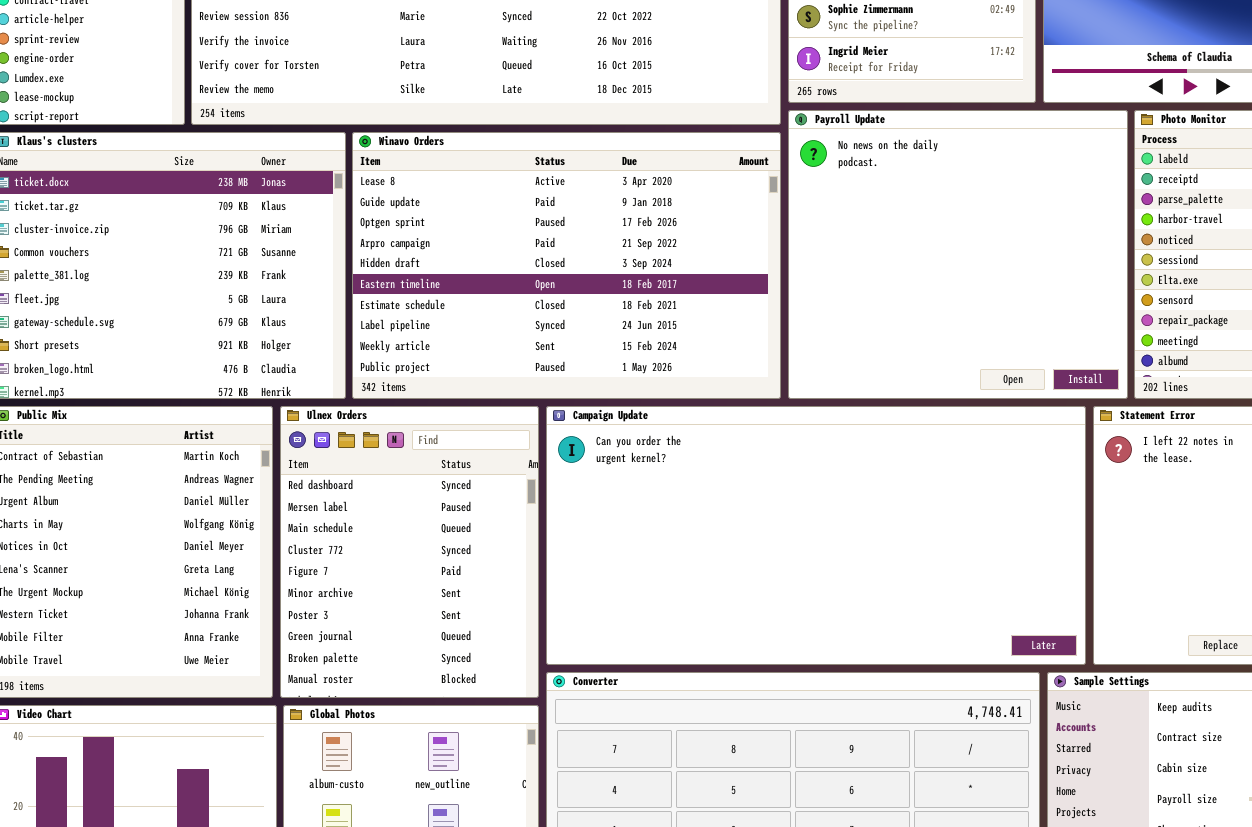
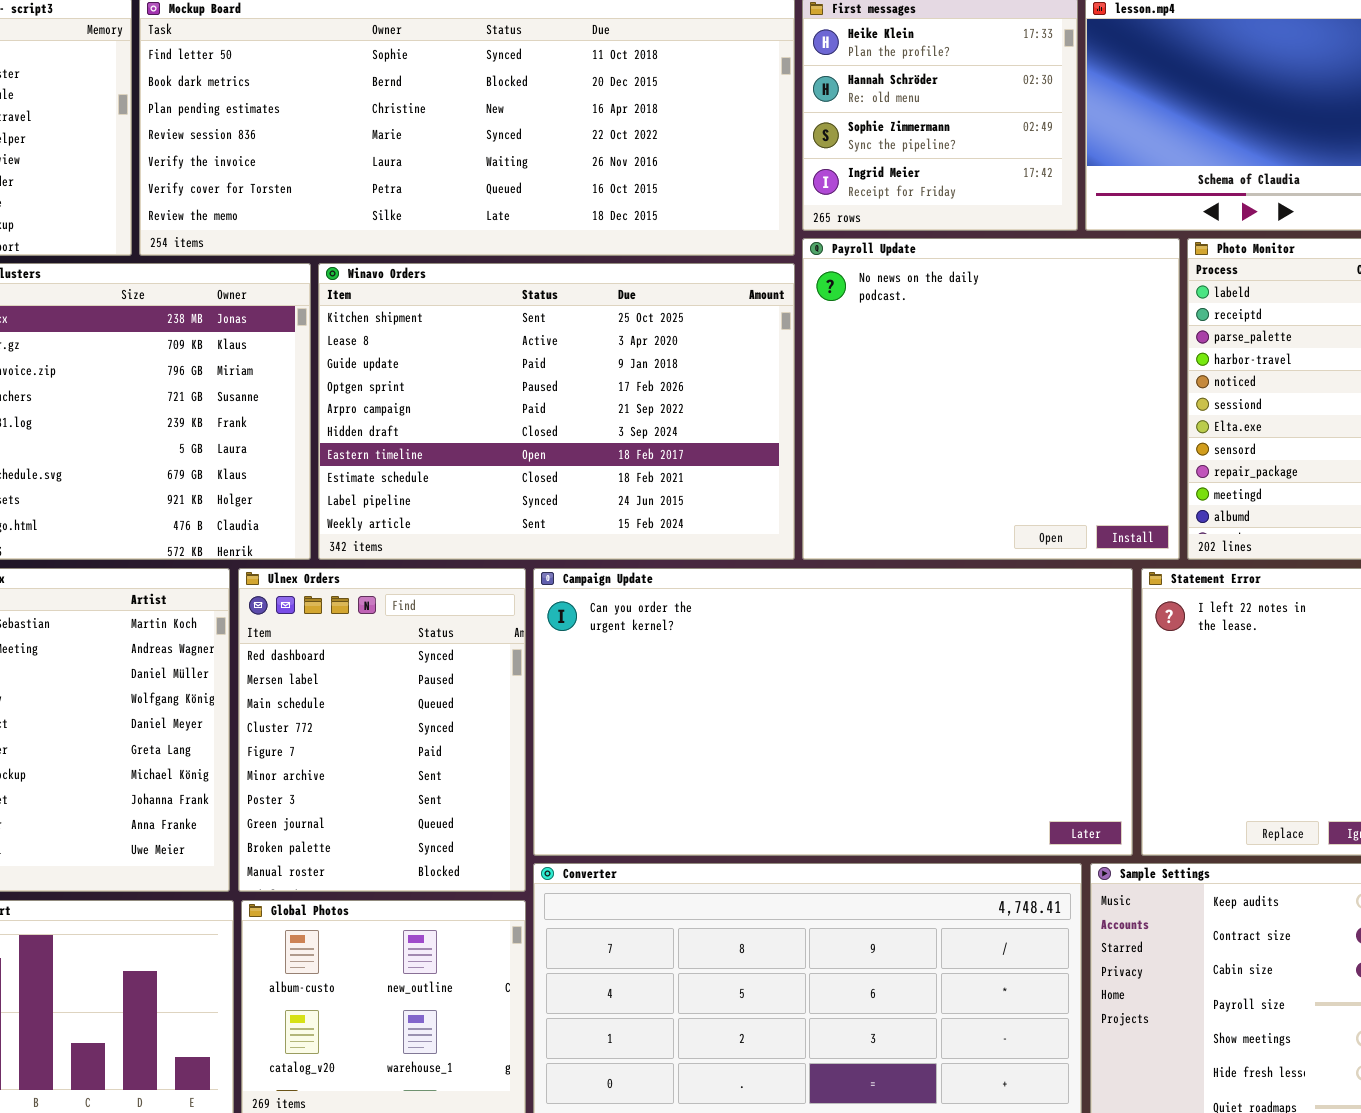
Winavo Orders: [352,132,781,399] -> [318,263,795,560], scrolled up 1 row

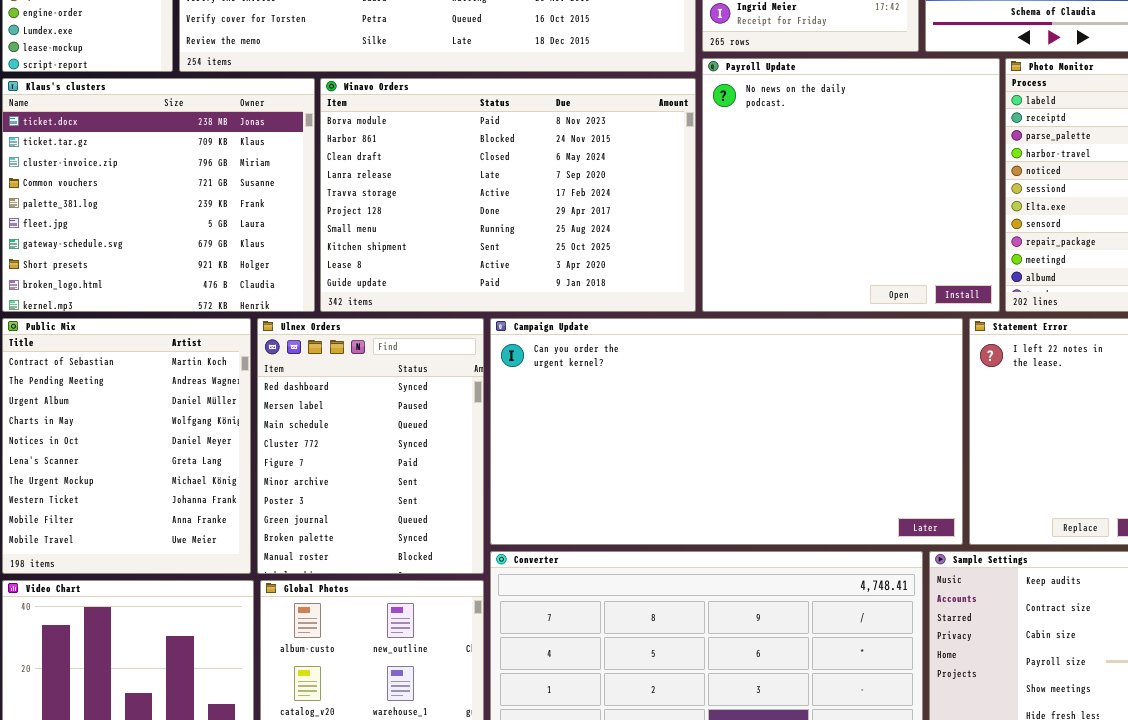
Winavo Orders: [318,263,795,560] -> [320,78,696,312], scrolled up 7 rows

